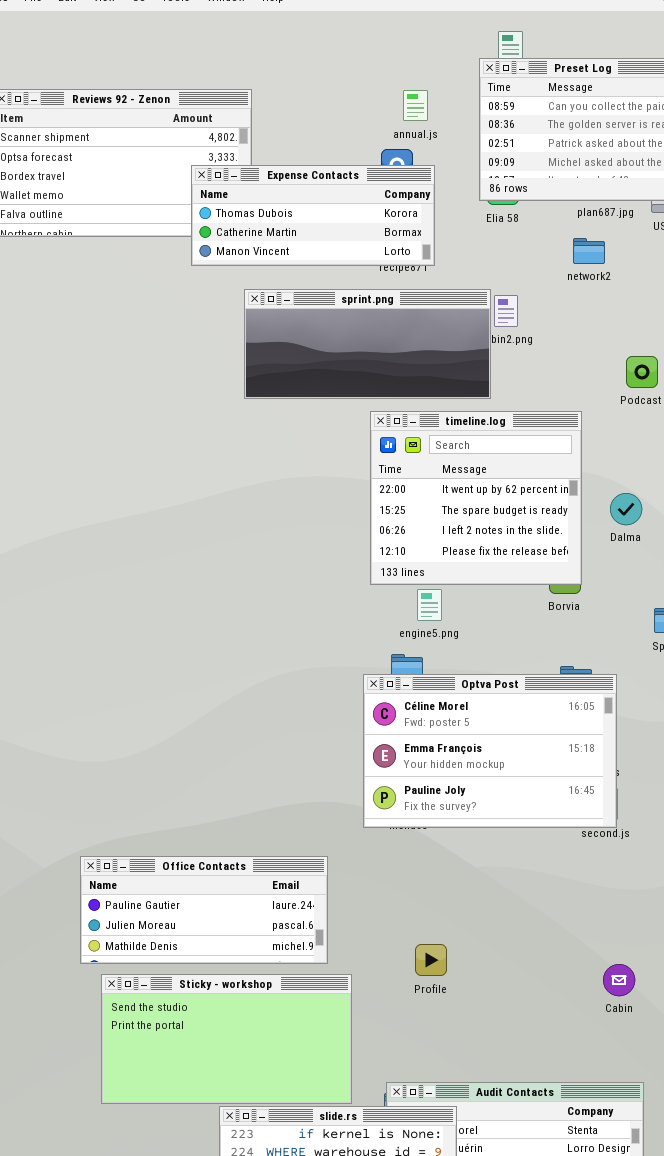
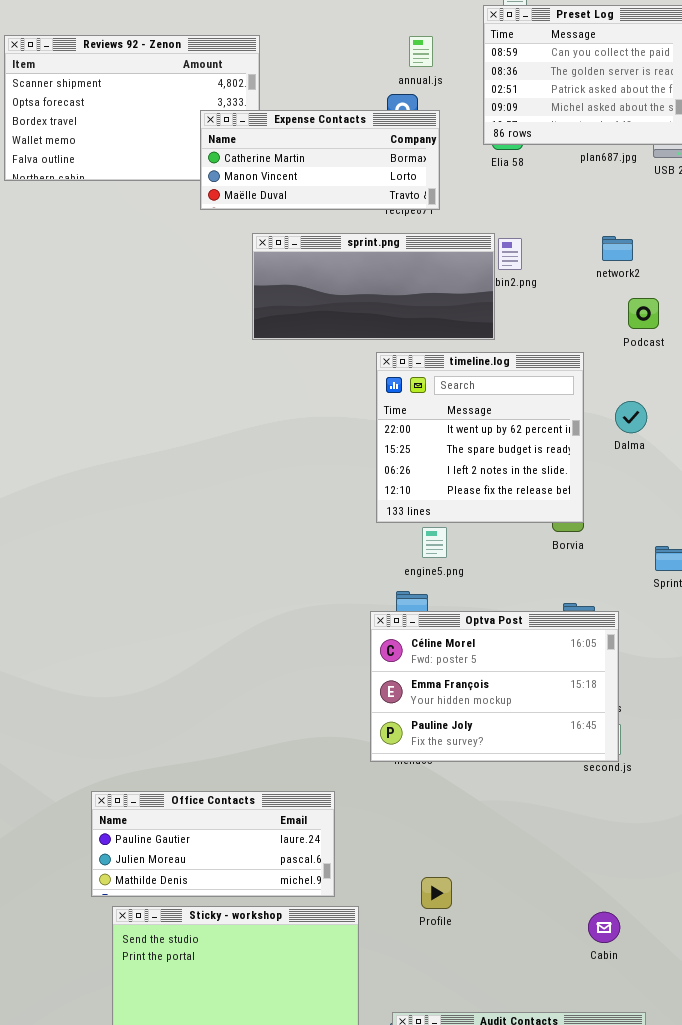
Expense Contacts: [191,165,435,266] -> [200,110,440,210], scrolled down 1 row
network2: [573,238,605,264] -> [602,236,633,261], moved
Dalma: [610,493,642,525] -> [615,401,647,433], moved
Cabin: [603,964,635,996] -> [588,912,620,943], moved

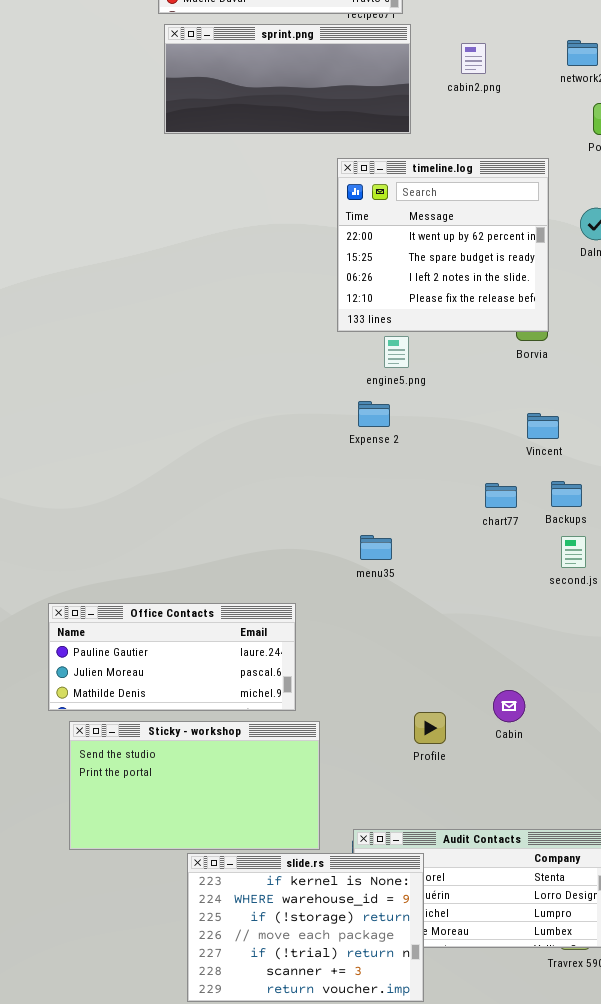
sprint.png: [252,233,495,340] -> [164,24,411,134], moved
Optva Post: [370,611,619,762] -> none, closed
Profile: [421,877,452,909] -> [414,712,446,744], moved
Cabin: [588,912,620,943] -> [493,690,525,722], moved

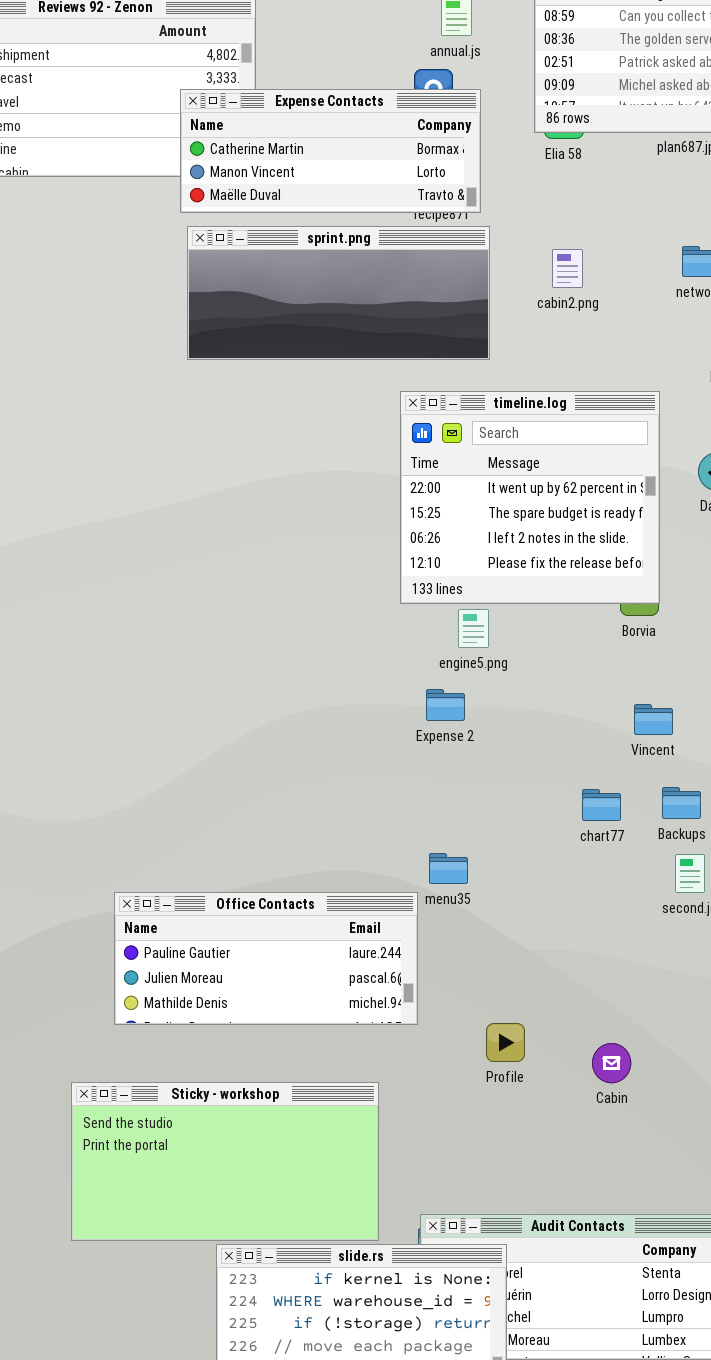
Office Contacts: [48,603,296,711] -> [114,892,418,1025], moved
Profile: [414,712,446,744] -> [486,1023,525,1062], moved

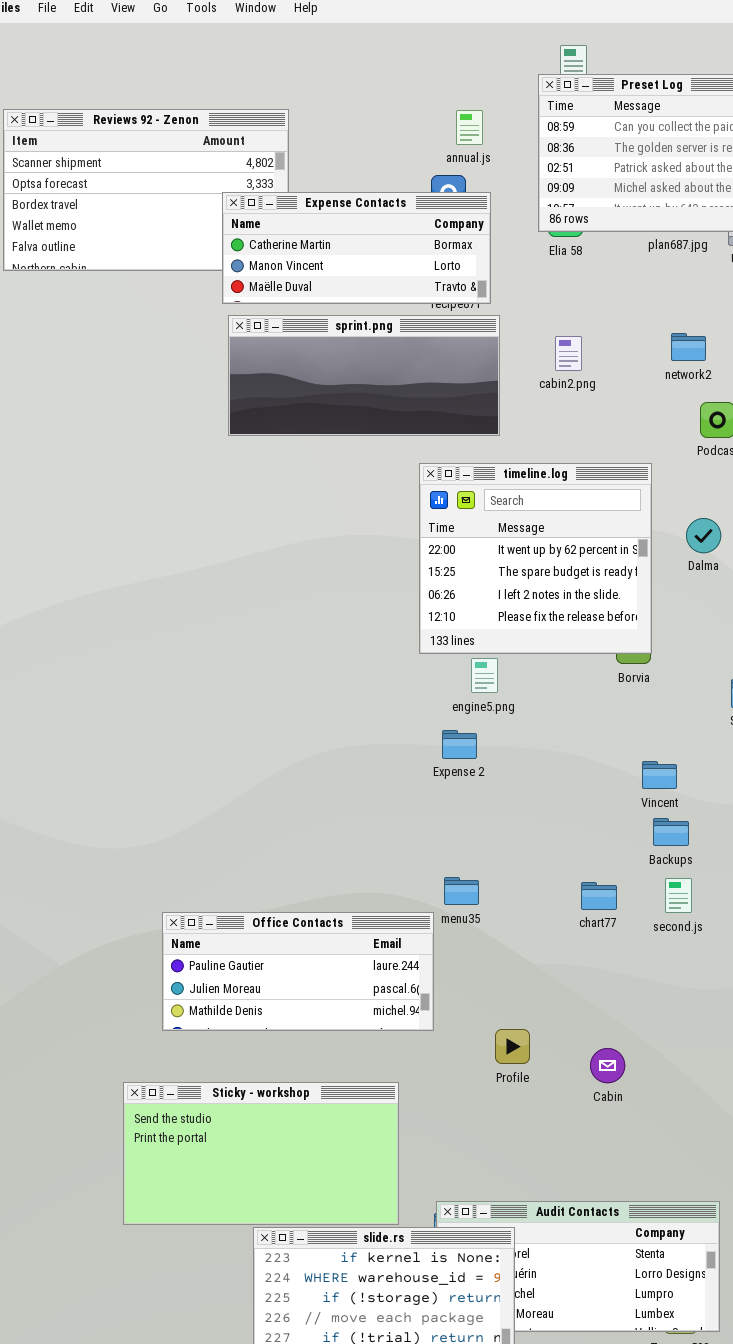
Vincent: [634,704,673,735] -> [642,761,677,789], moved
chart77: [582,789,621,821] -> [581,882,617,910], moved

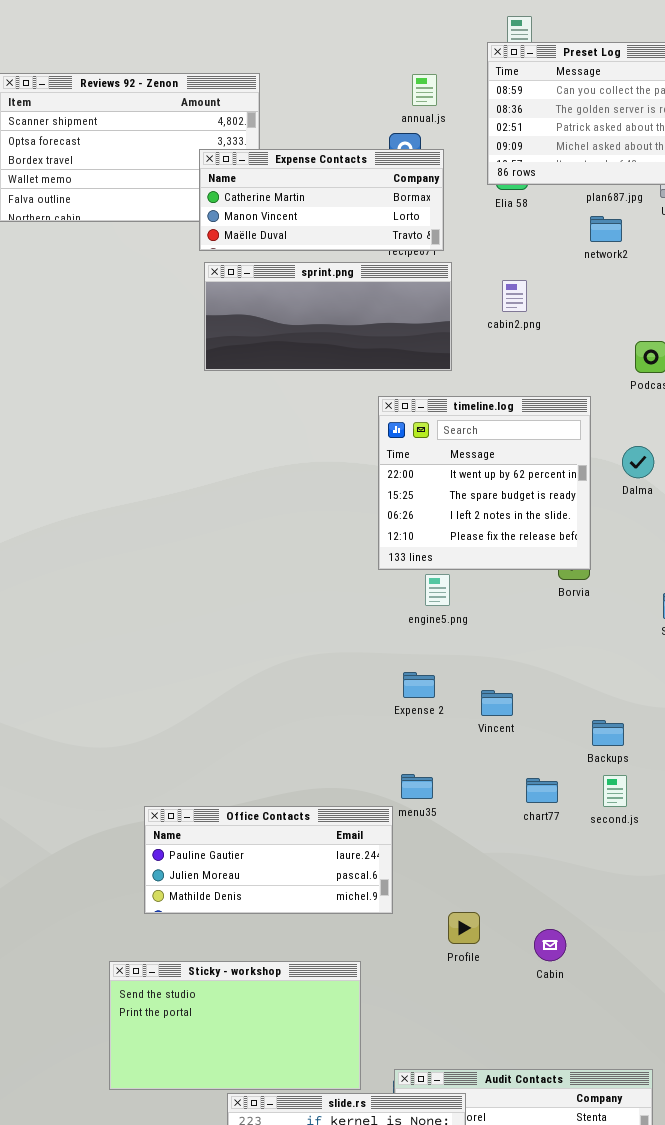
network2: [671,333,706,361] -> [590,216,622,242], moved
Expense 2: [442,730,477,759] -> [403,672,435,698], moved
Vincent: [642,761,677,789] -> [481,690,513,716], moved

